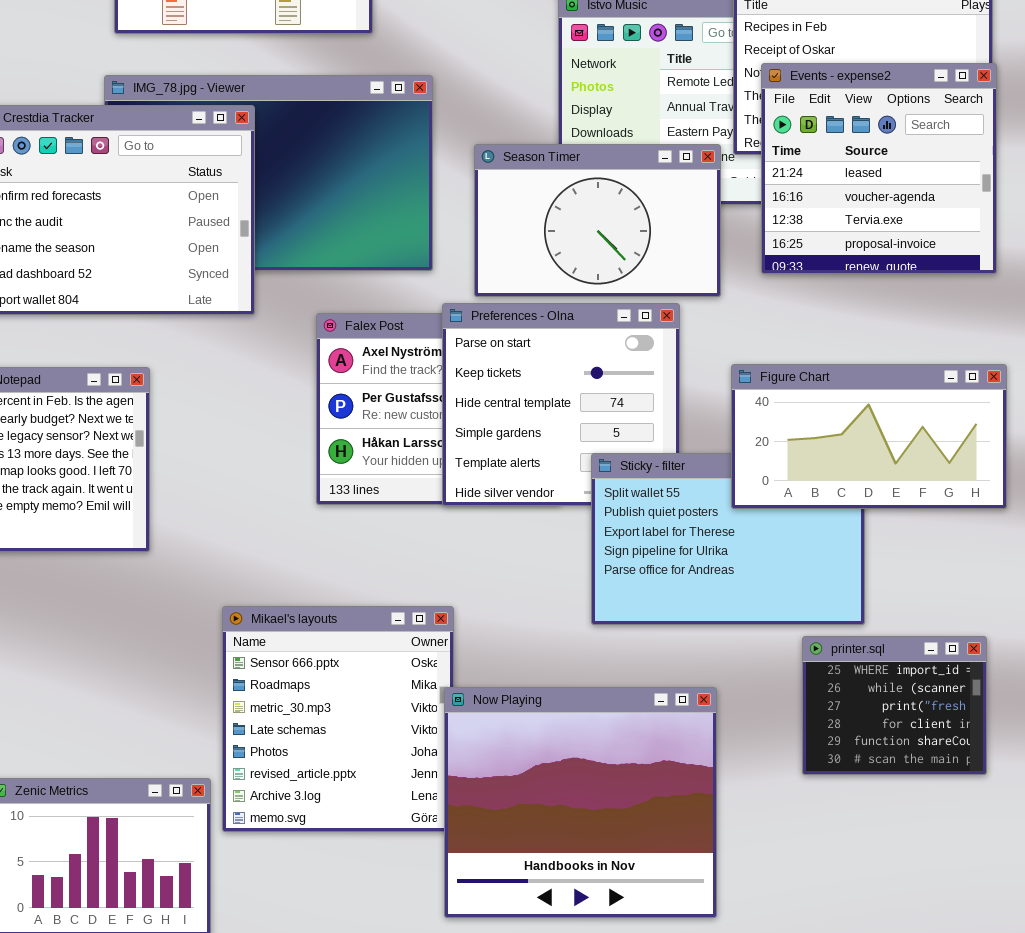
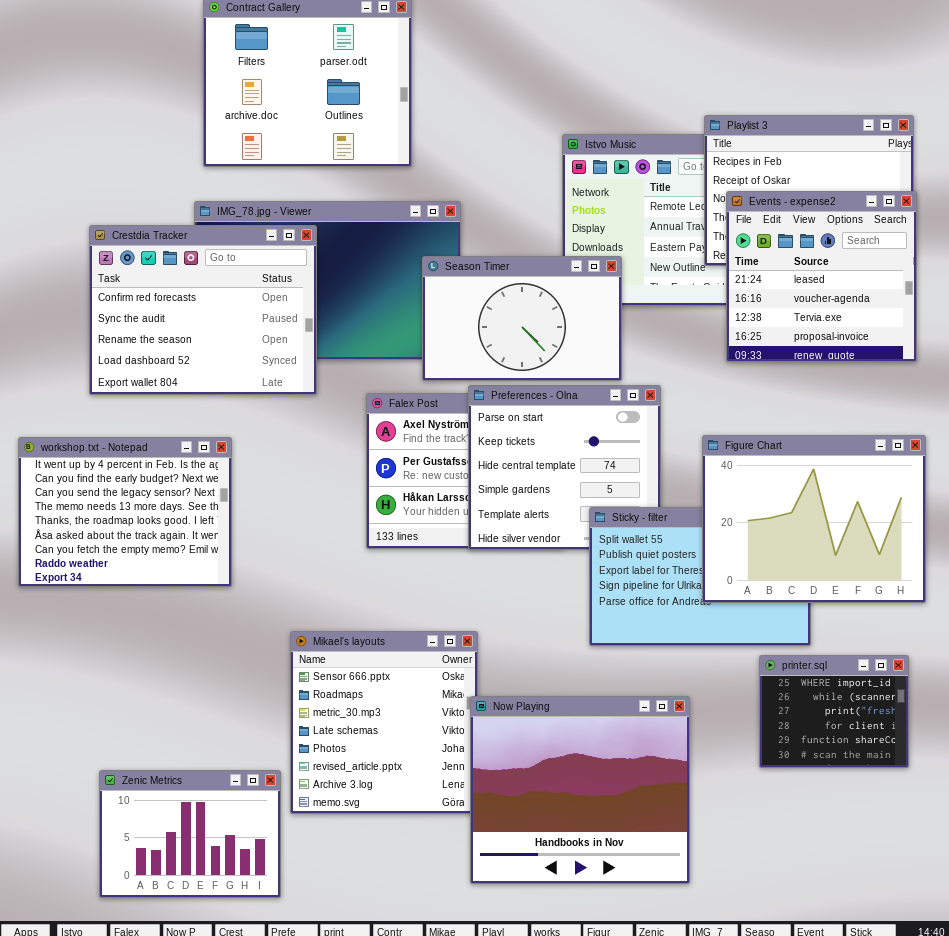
Season Timer: [474,144,721,297] -> [422,256,622,381], moved
Figure Chart: [731,364,1007,509] -> [702,435,926,603], resized

